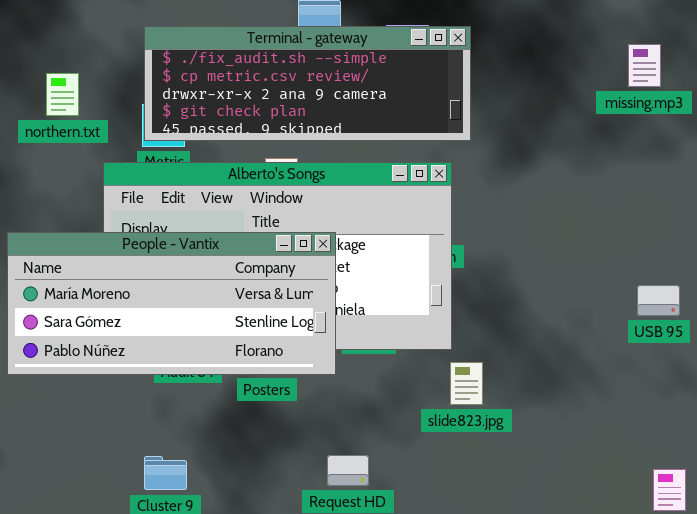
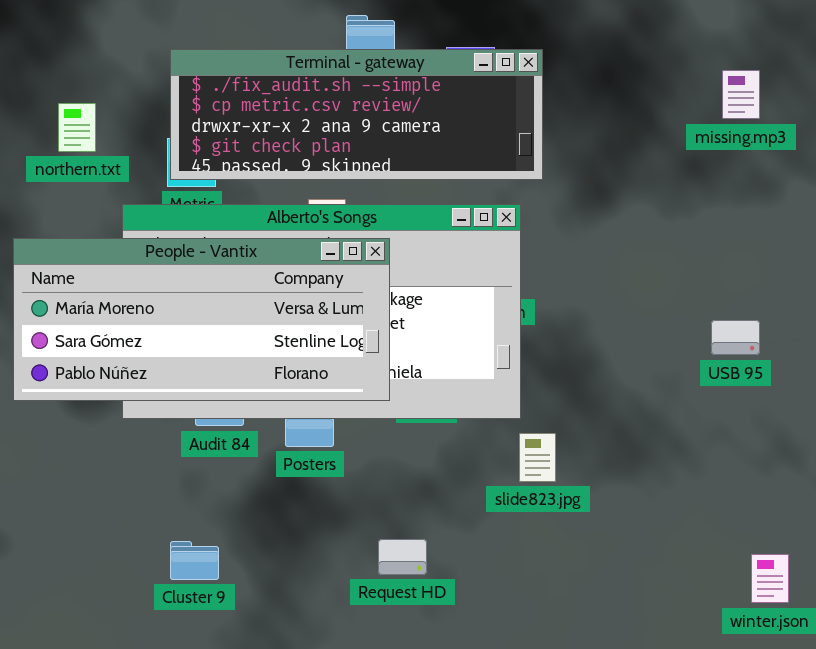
People - Vantix: [7,232,336,375] -> [13,238,390,401], moved
USB 95: [637,285,680,316] -> [711,320,760,355], moved

